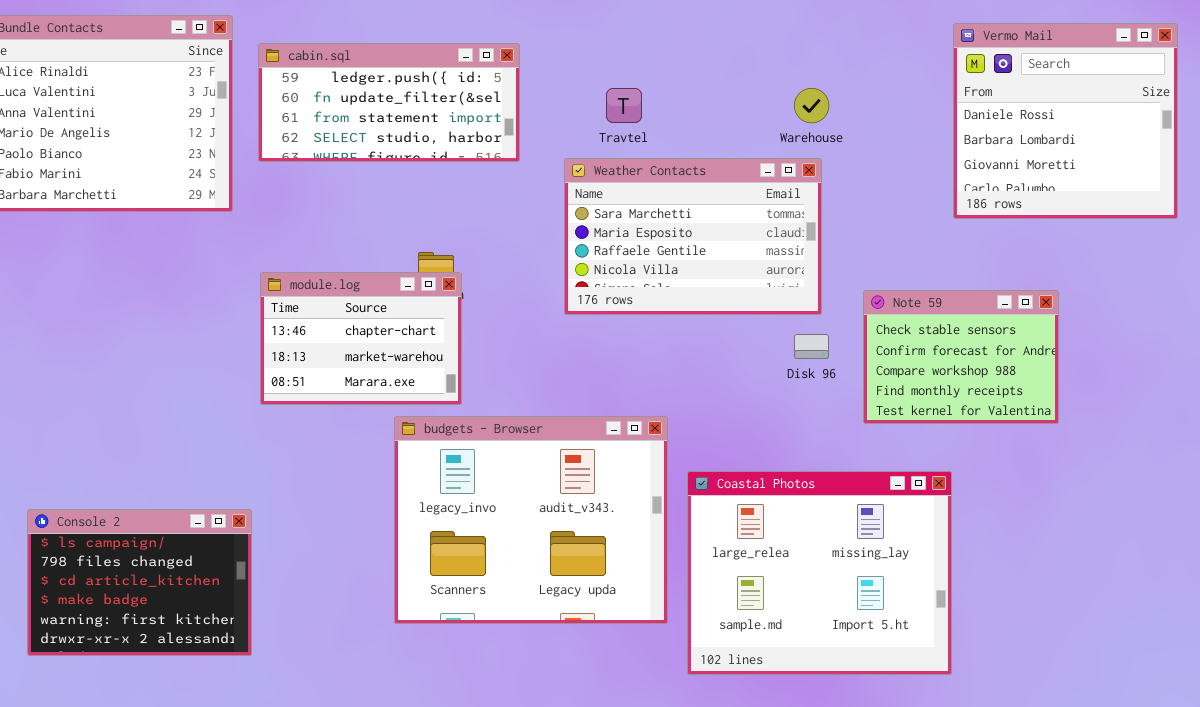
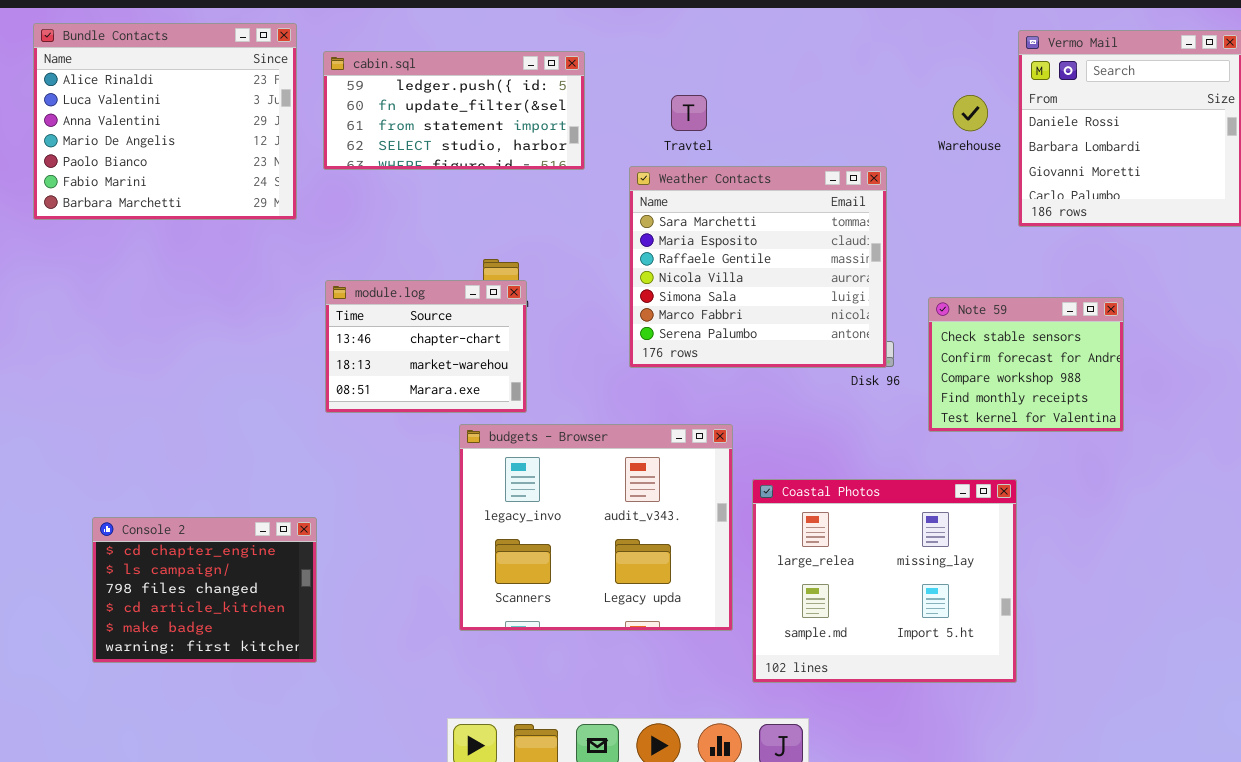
Warehouse: [794,88,829,123] -> [953,95,988,131], moved
Weather Contacts: [564,158,822,315] -> [629,166,887,368], resized
Console 2: [27,509,252,656] -> [92,517,317,663], scrolled up 1 row

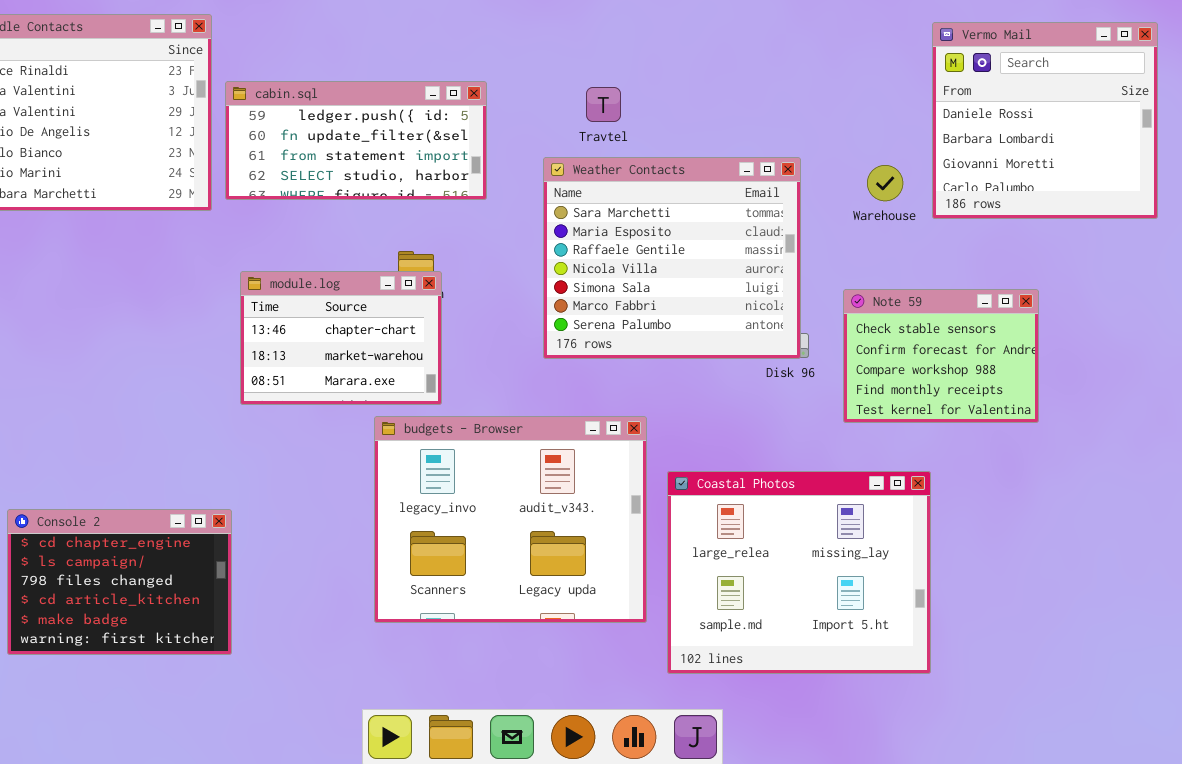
cabin.sql: [323,51,585,170] -> [225,81,487,200], moved
Warehouse: [953,95,988,131] -> [867,165,903,201], moved

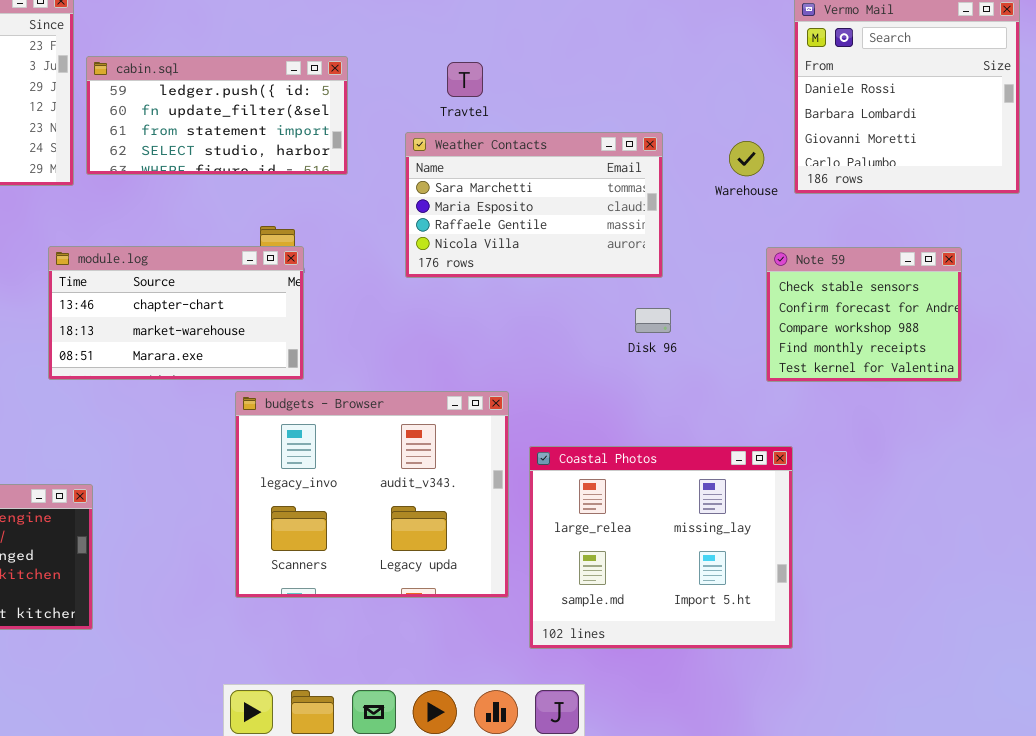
Weather Contacts: [543,157,801,359] -> [405,132,663,278], resized
module.log: [240,271,442,405] -> [48,246,304,380], resized
Note 59: [843,289,1039,423] -> [766,247,962,382], moved

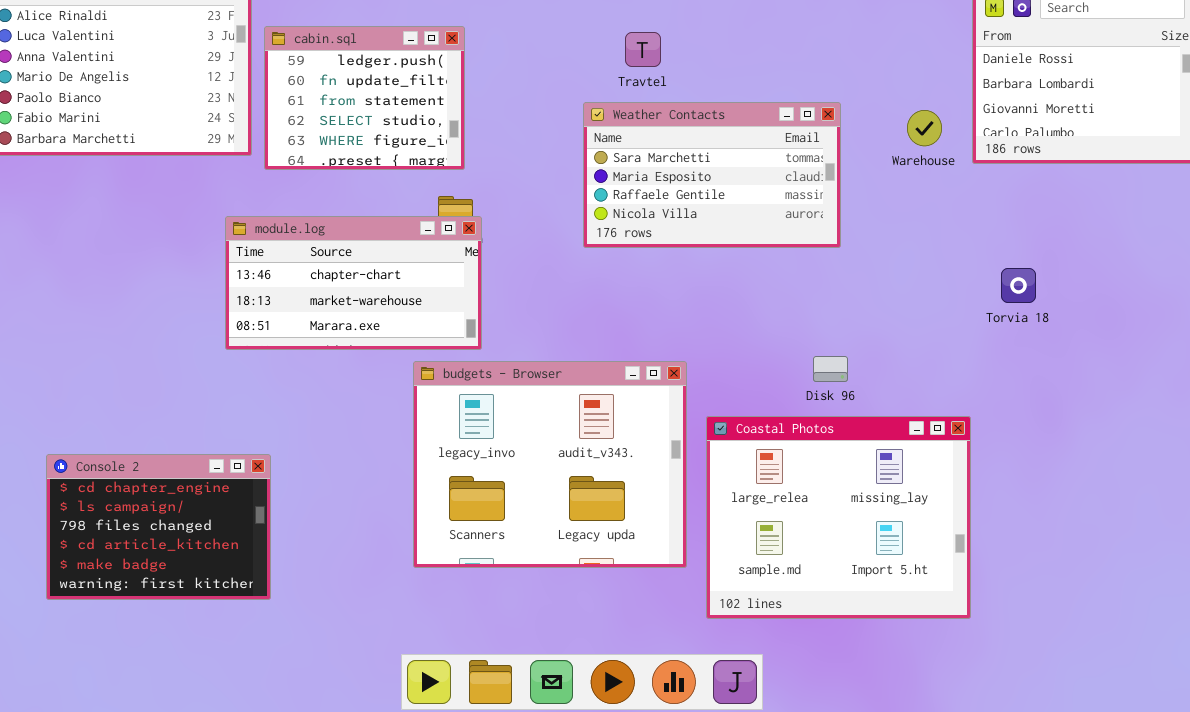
cabin.sql: [86,56,348,175] -> [264,26,465,170], resized
Note 59: [766,247,962,382] -> none, closed
Disk 96: [635,308,671,333] -> [813,356,848,382], moved

